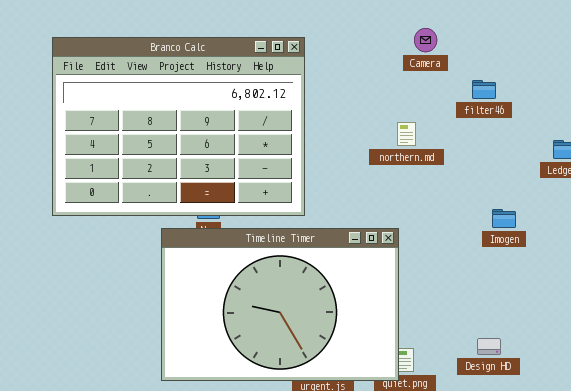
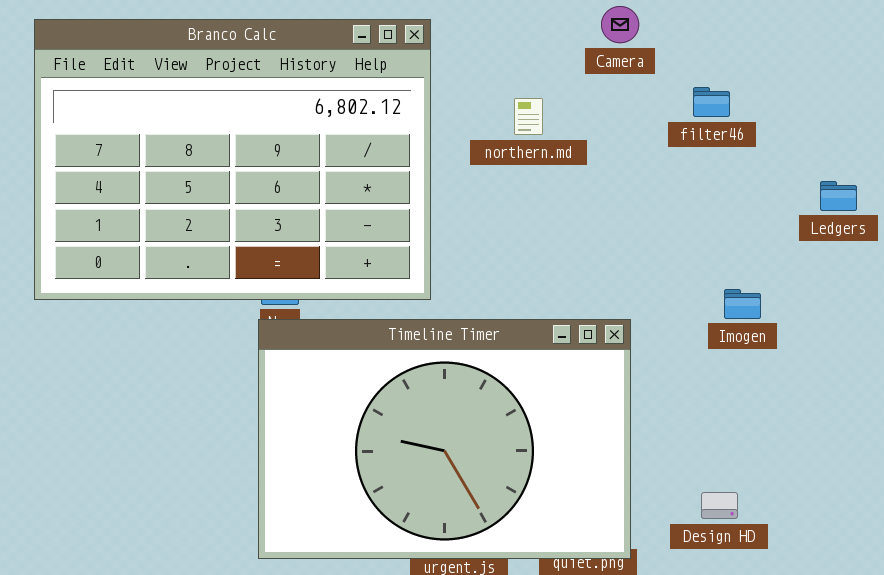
northern.md: [397,122,416,146] -> [514,98,543,135], moved
Timeline Timer: [161,228,399,381] -> [258,319,631,559], moved

